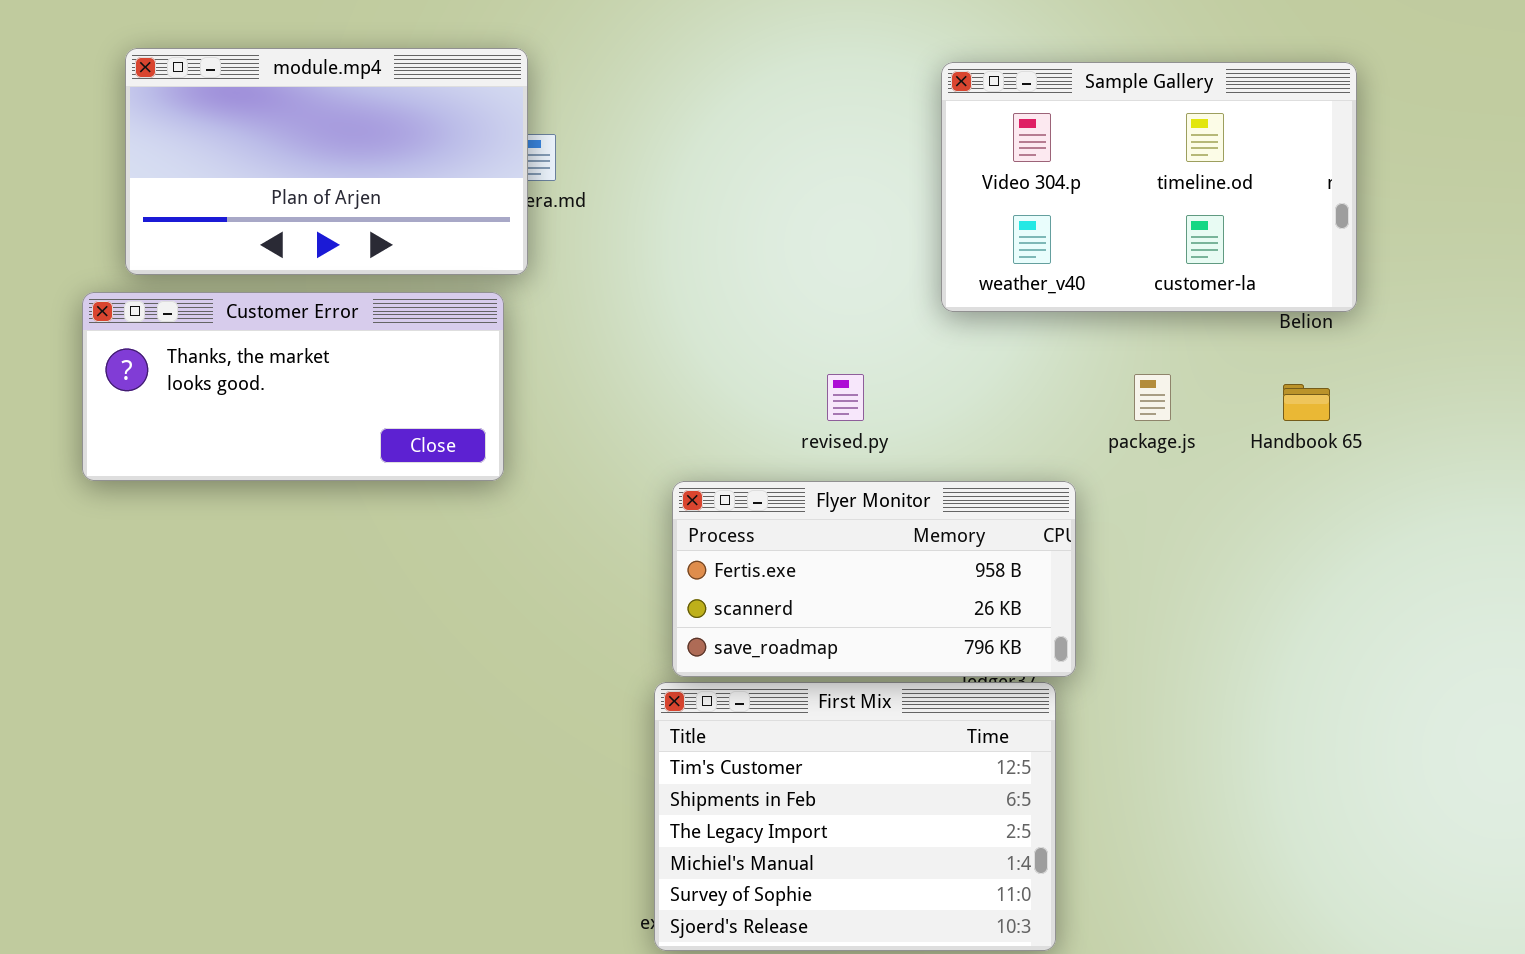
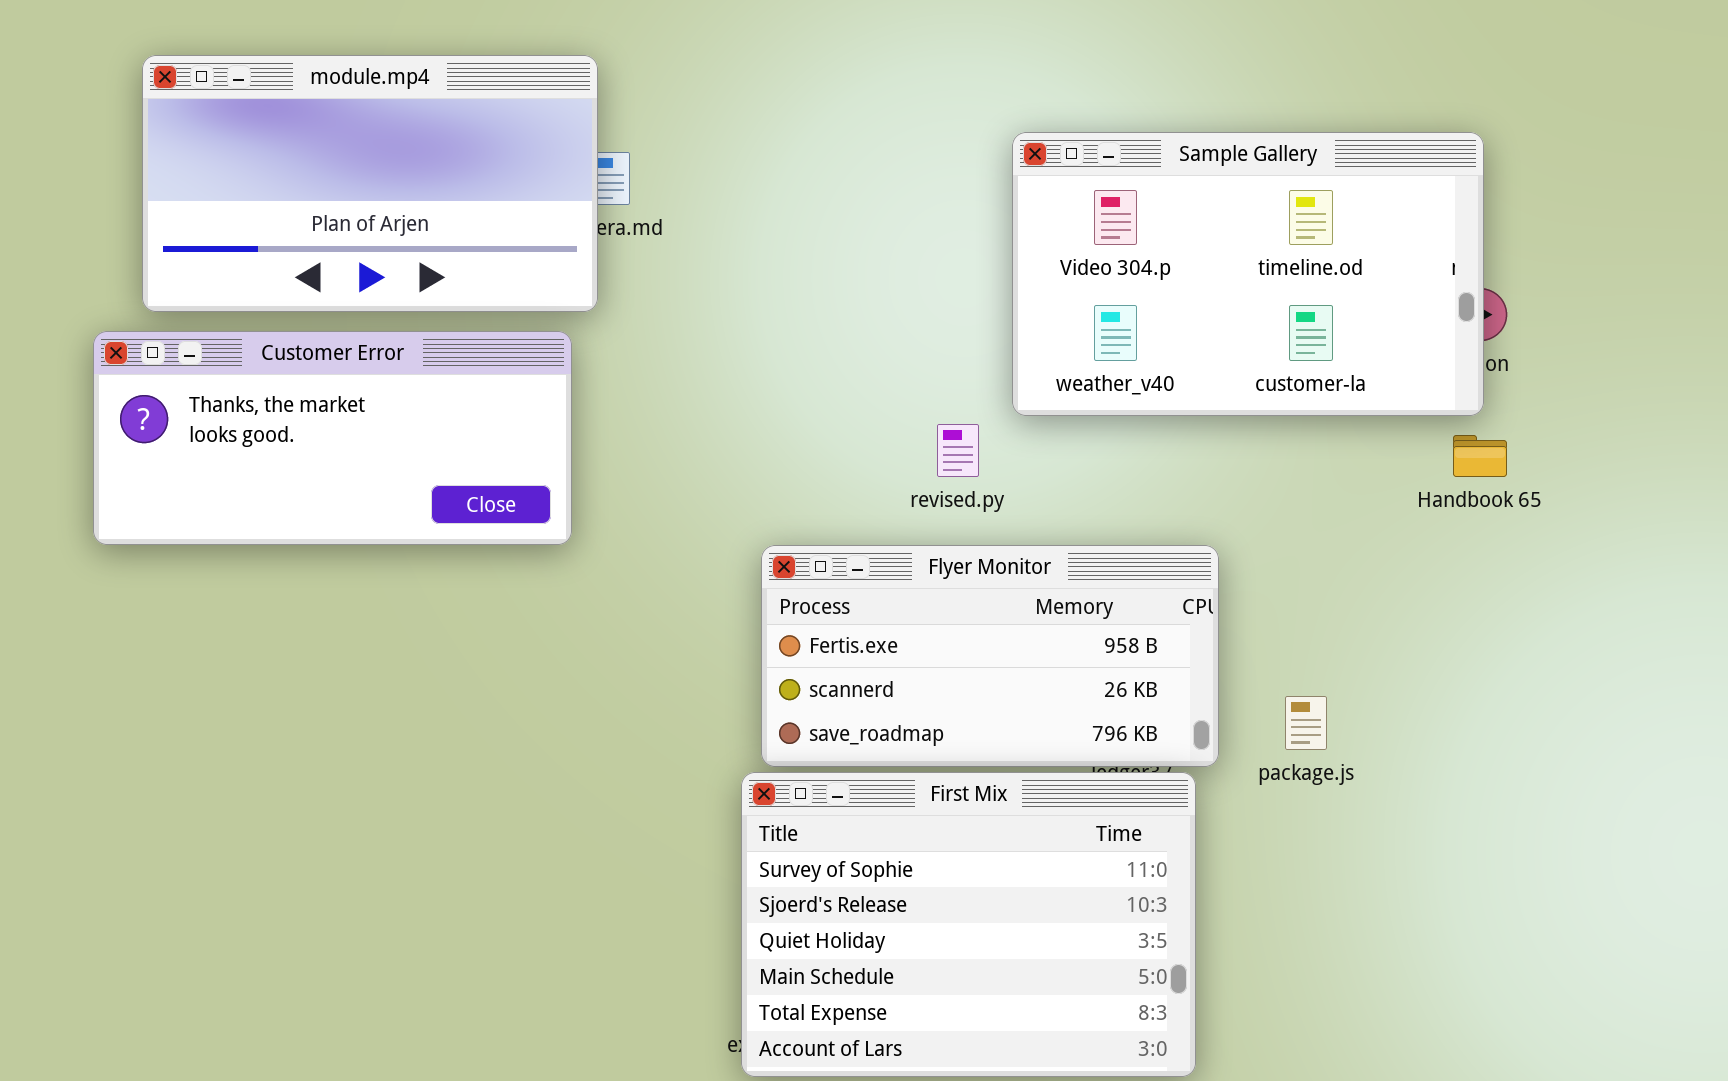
Sample Gallery: [941,62,1357,312] -> [1012,132,1484,416], moved
package.js: [1134,374,1171,421] -> [1285,696,1327,750], moved
First Mix: [654,682,1056,951] -> [741,772,1196,1077], scrolled down 4 rows

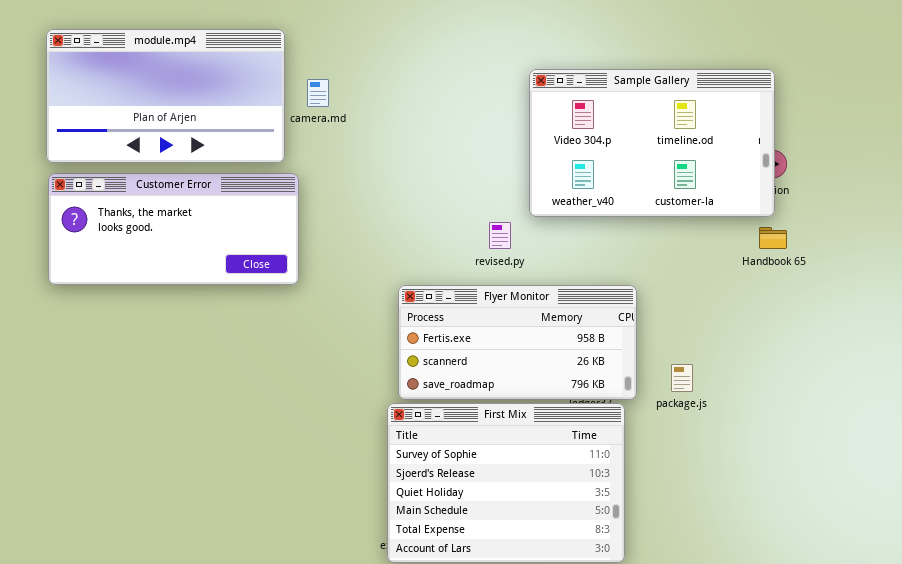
module.mp4: [142,55,598,312] -> [46,29,285,163], moved

